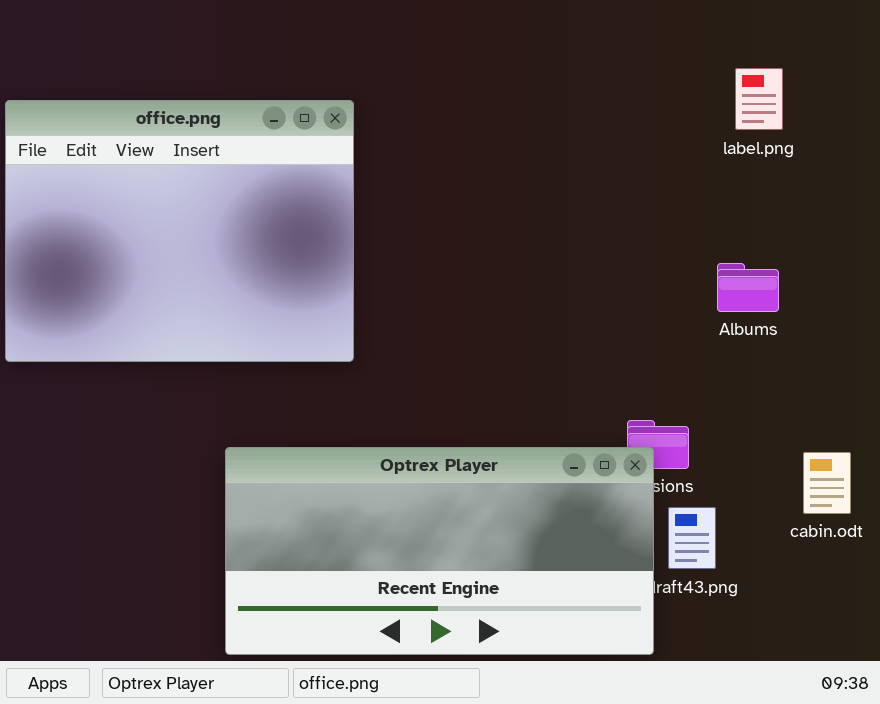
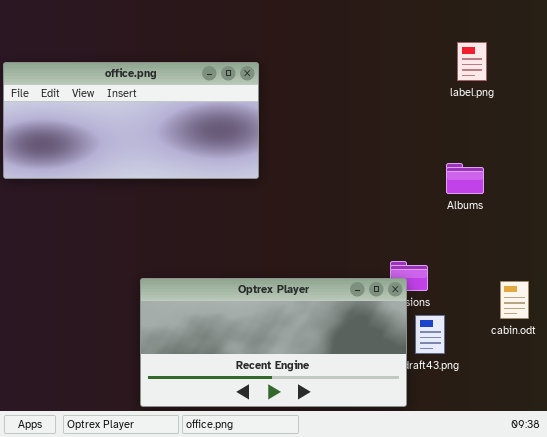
office.png: [5,100,354,362] -> [3,62,259,179], resized

